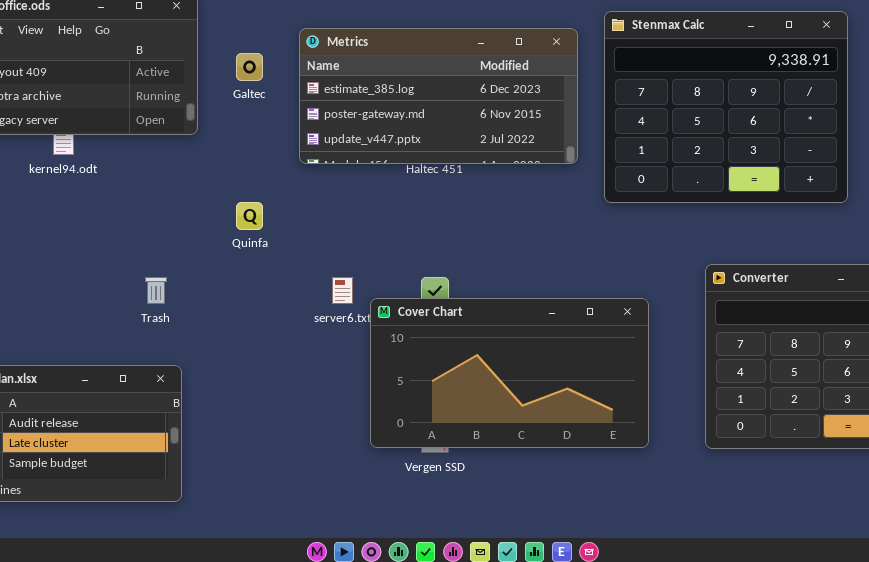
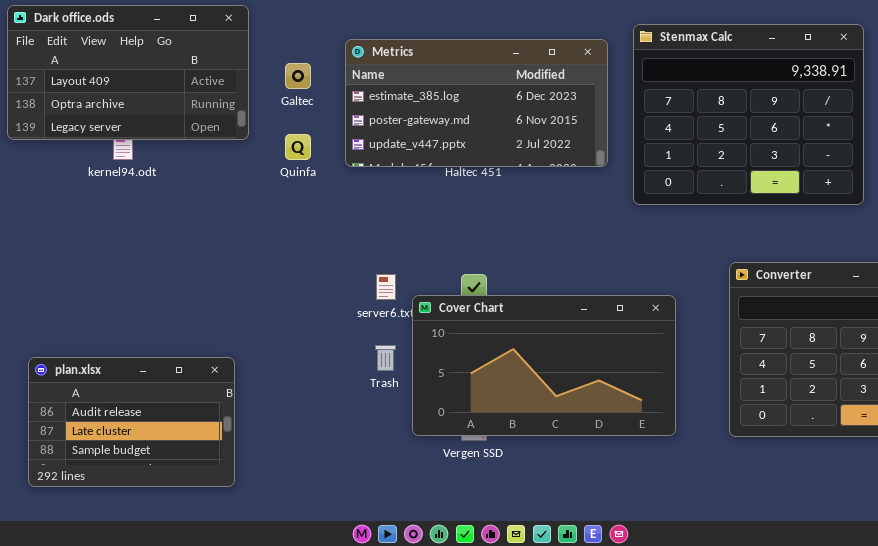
Quinfa: [236,202,263,230] -> [285,134,311,160], moved
Trash: [145,277,167,304] -> [375,345,396,371], moved

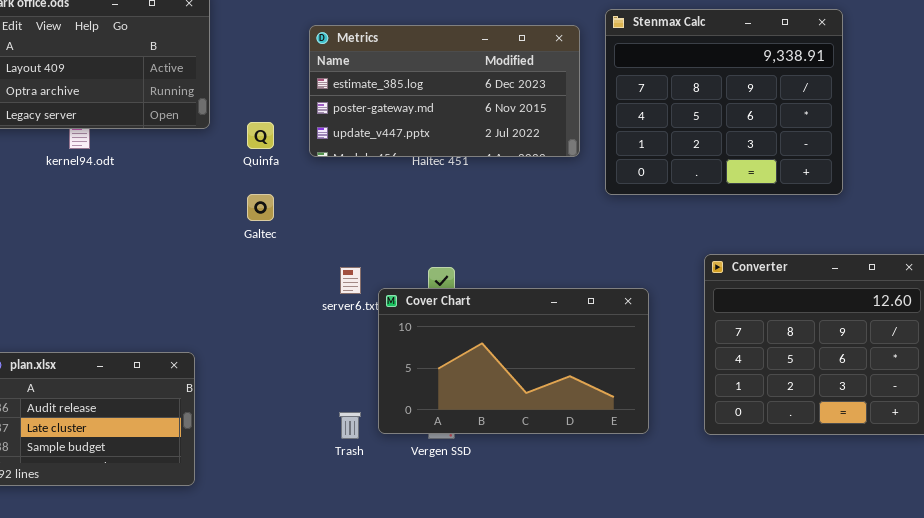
Galtec: [285,63,311,89] -> [247,194,274,221], moved
Trash: [375,345,396,371] -> [339,412,361,439], moved

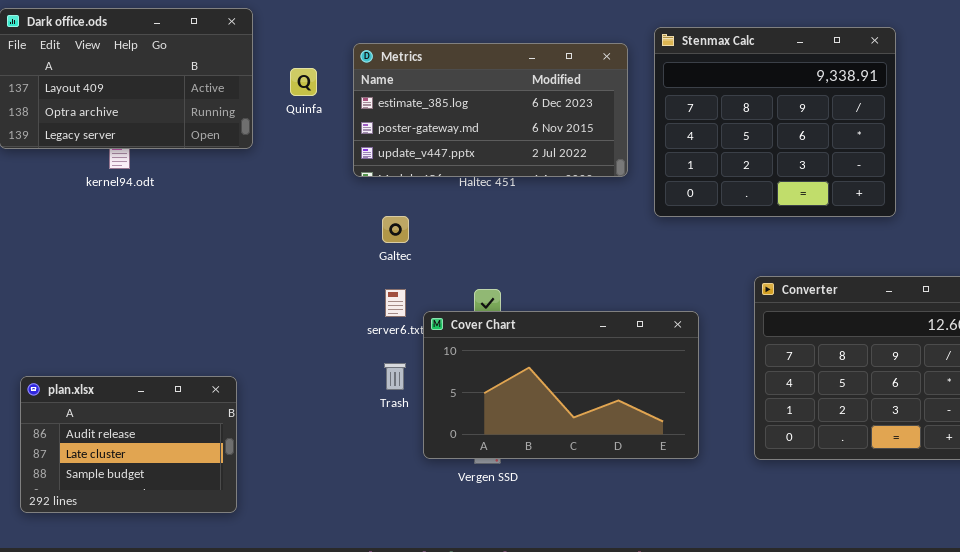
Quinfa: [247,122,274,149] -> [290,68,317,96], moved
Galtec: [247,194,274,221] -> [382,216,409,243], moved
Trash: [339,412,361,439] -> [384,363,406,390], moved

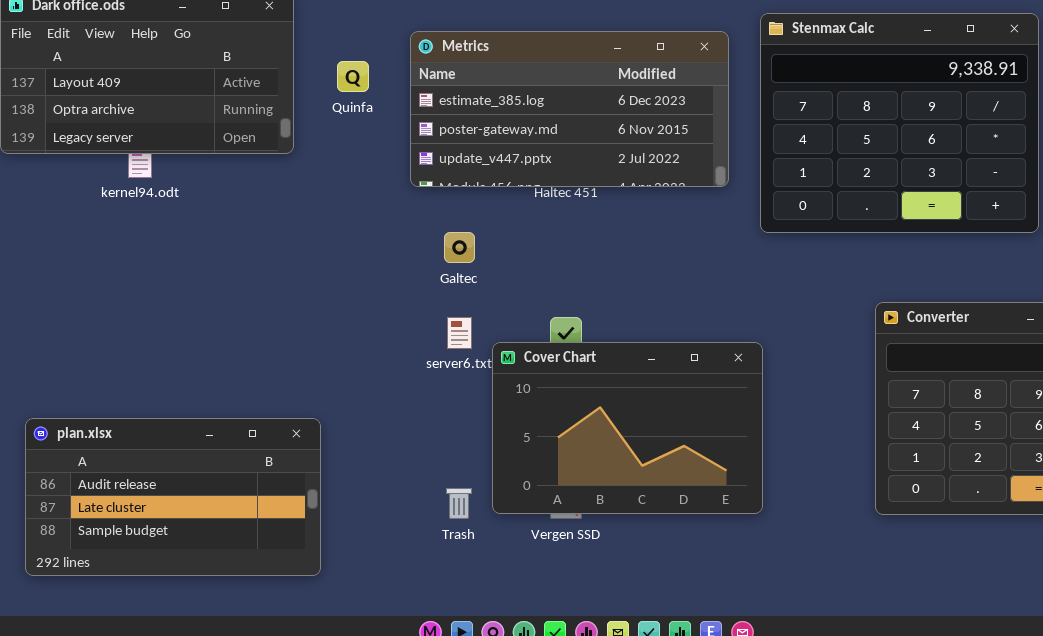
Cover Chart: [423,311,699,459] -> [492,342,763,514], resized
Trash: [384,363,406,390] -> [446,488,472,519], moved
plan.xlsx: [20,376,237,513] -> [25,418,321,576], resized

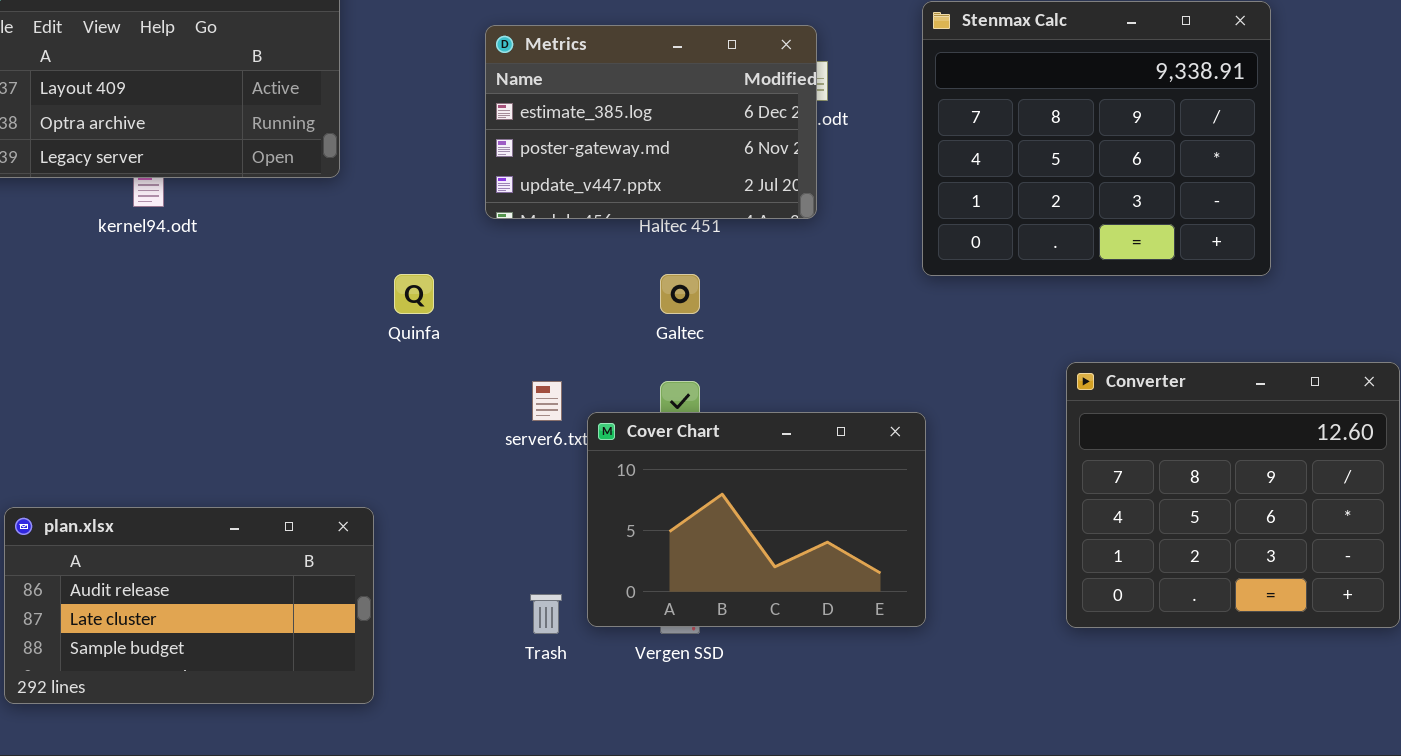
Metrics: [410,31,729,187] -> [485,25,817,219], resized
Quinfa: [337,61,369,92] -> [394,274,434,314], moved
Galtec: [444,232,475,263] -> [660,274,700,314], moved

